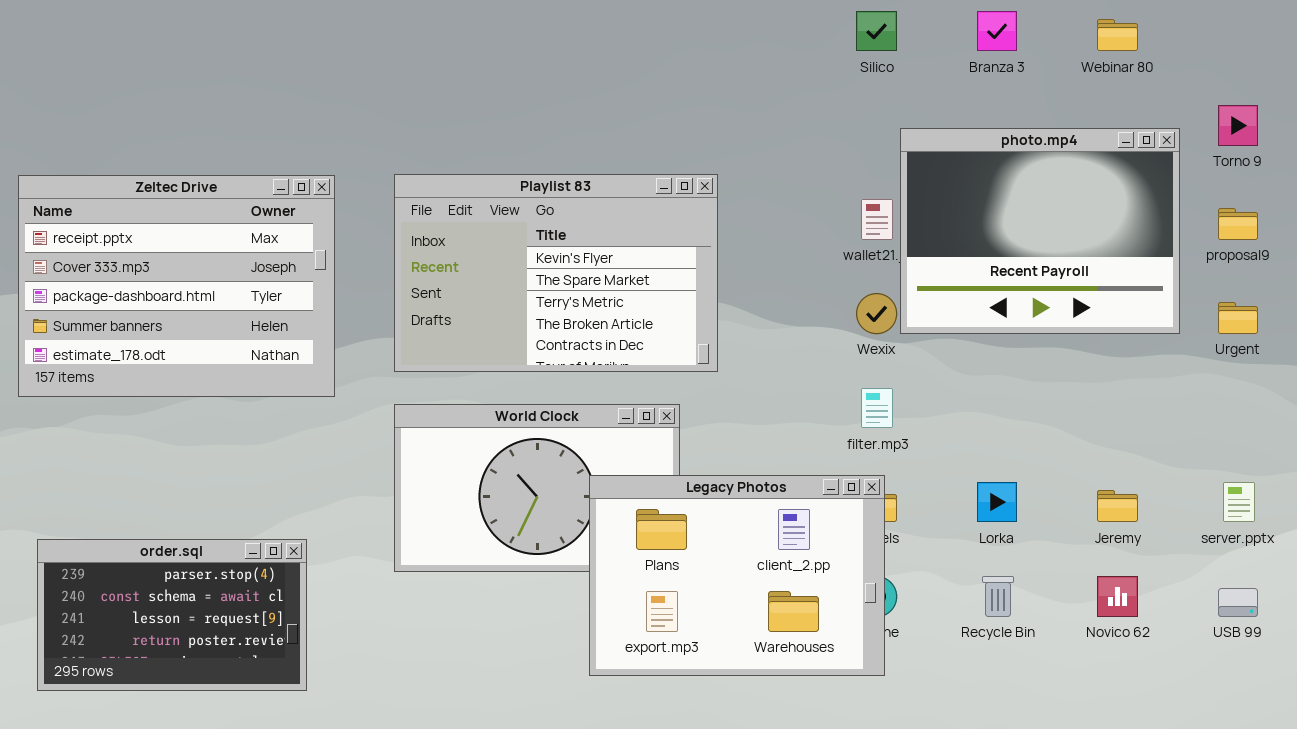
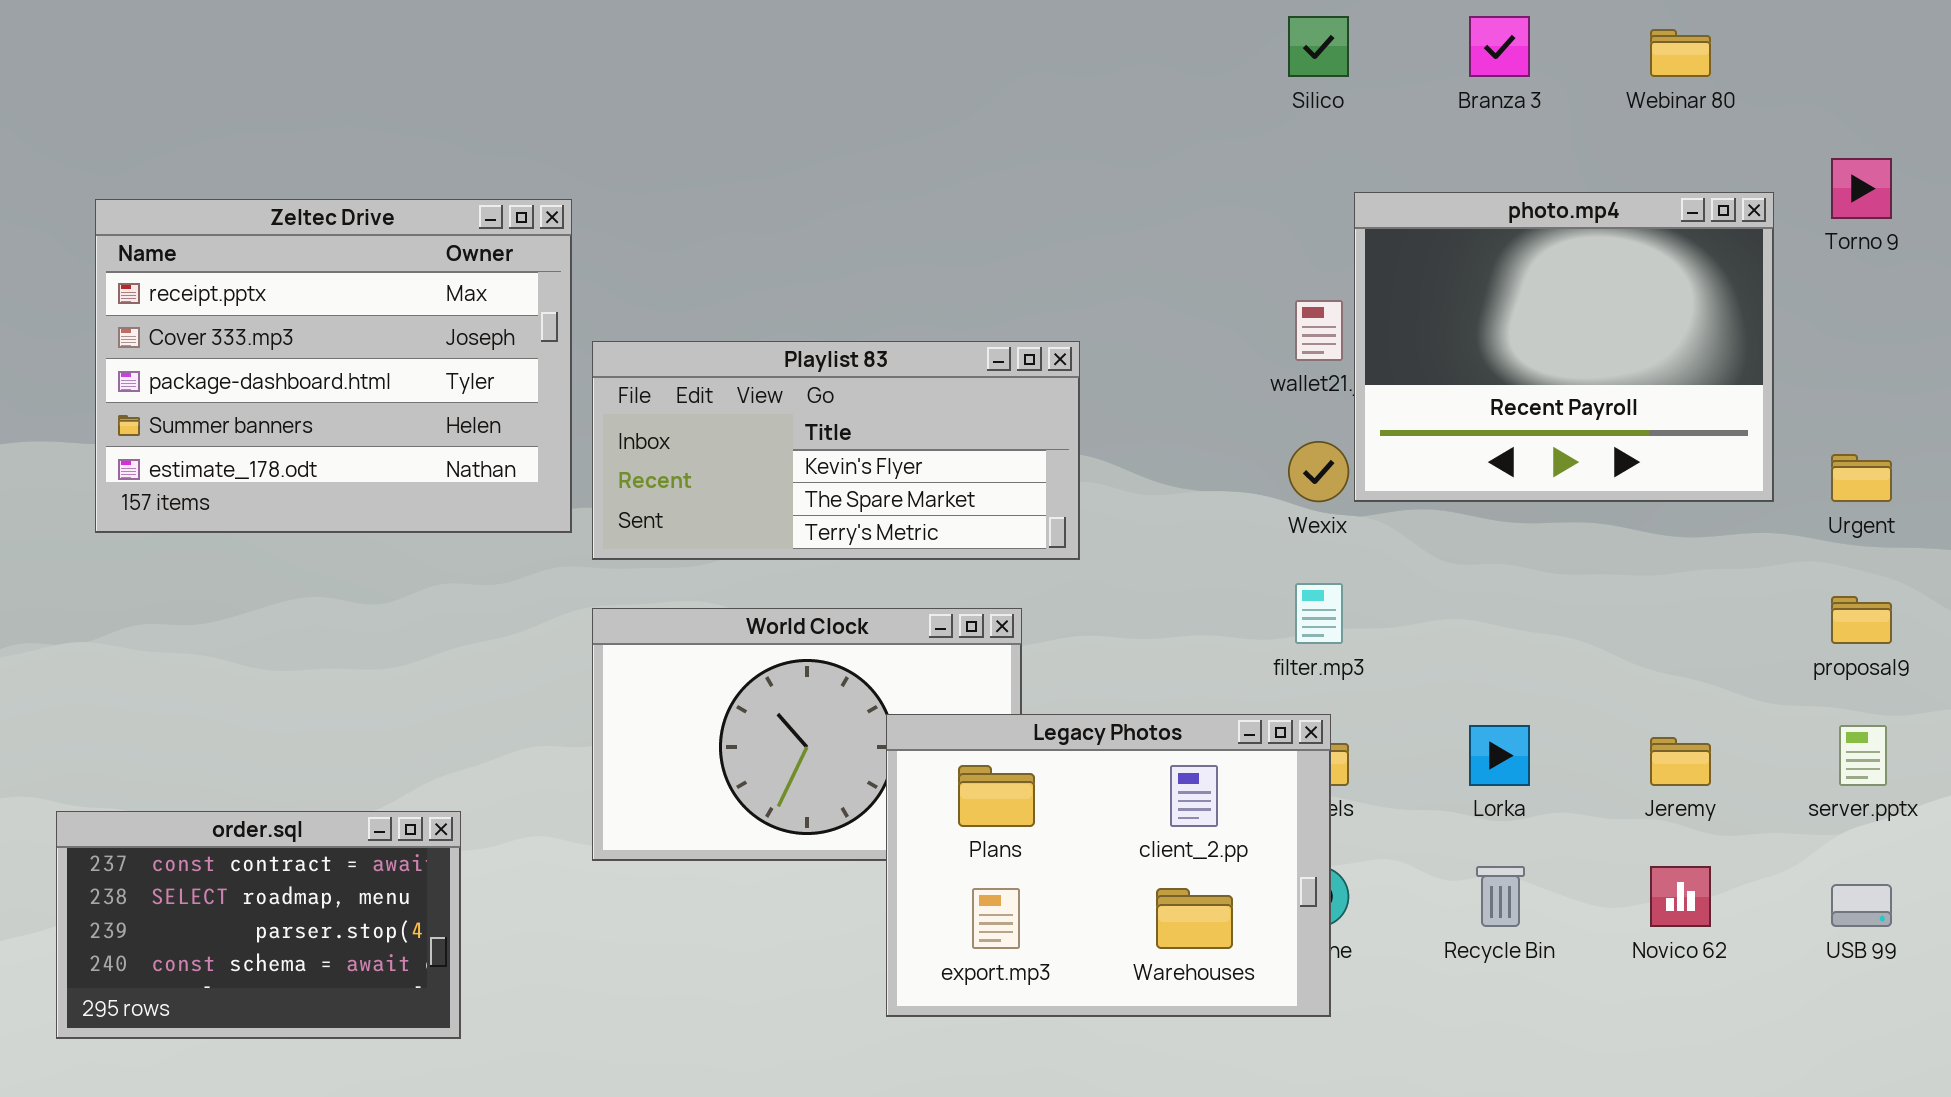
Playlist 83: [394,174,718,372] -> [592,341,1080,560], resized
Zeltec Drive: [18,175,335,397] -> [95,199,572,533], moved
proposal9: [1218,208,1258,240] -> [1831,596,1892,644], moved
order.sql: [37,539,307,691] -> [56,811,461,1039], scrolled up 2 rows

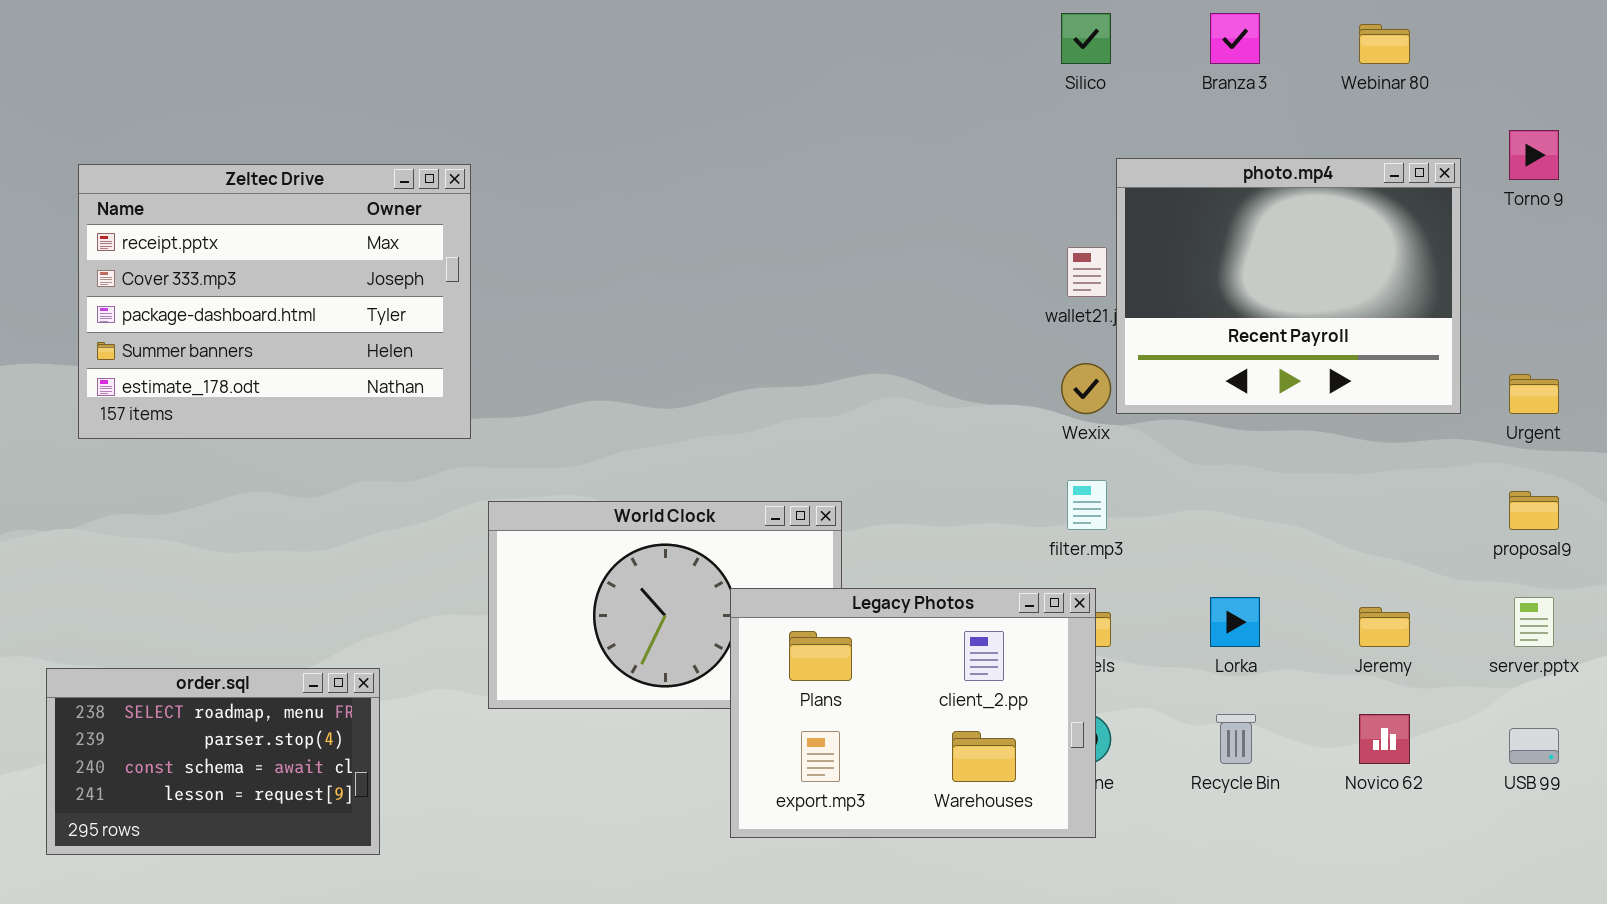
Playlist 83: [592,341,1080,560] -> none, closed
order.sql: [56,811,461,1039] -> [46,668,380,855], scrolled down 1 row

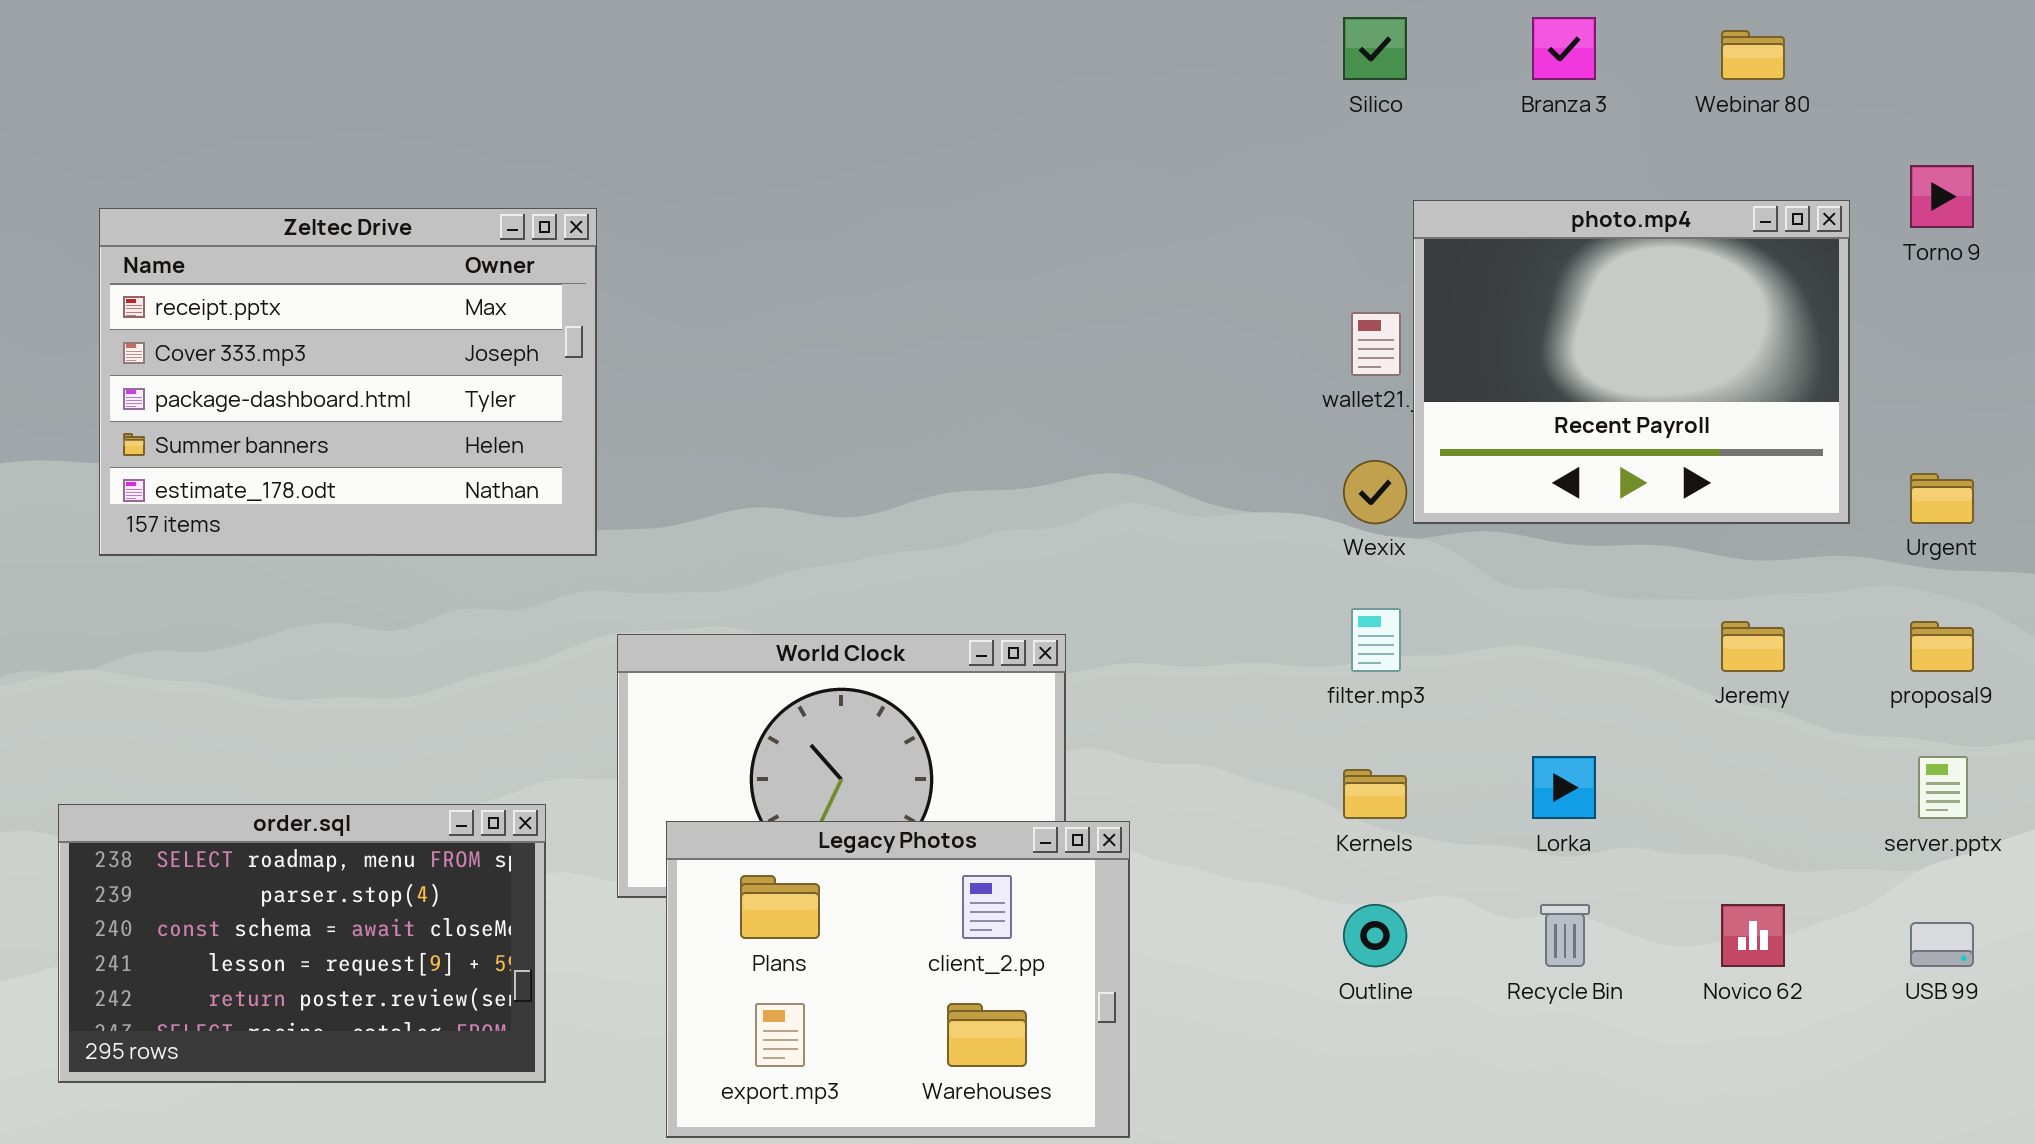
Legacy Photos: [730,588,1096,838] -> [666,821,1130,1138], moved
Jeremy: [1359,607,1410,647] -> [1721,621,1785,672], moved
order.sql: [46,668,380,855] -> [58,804,546,1083], resized

